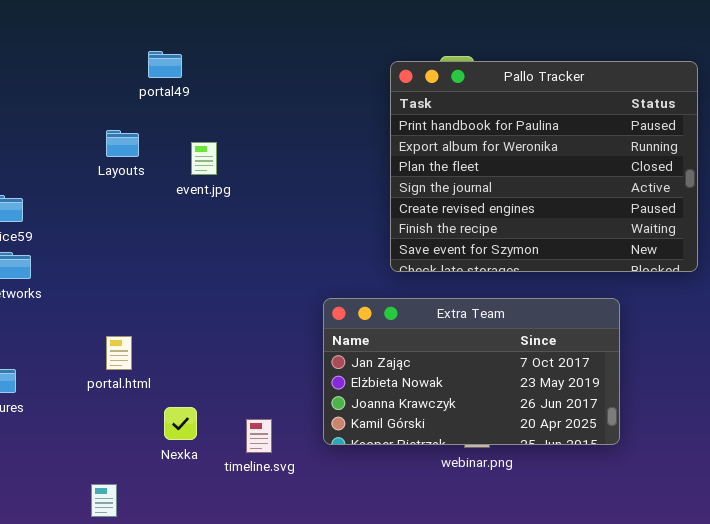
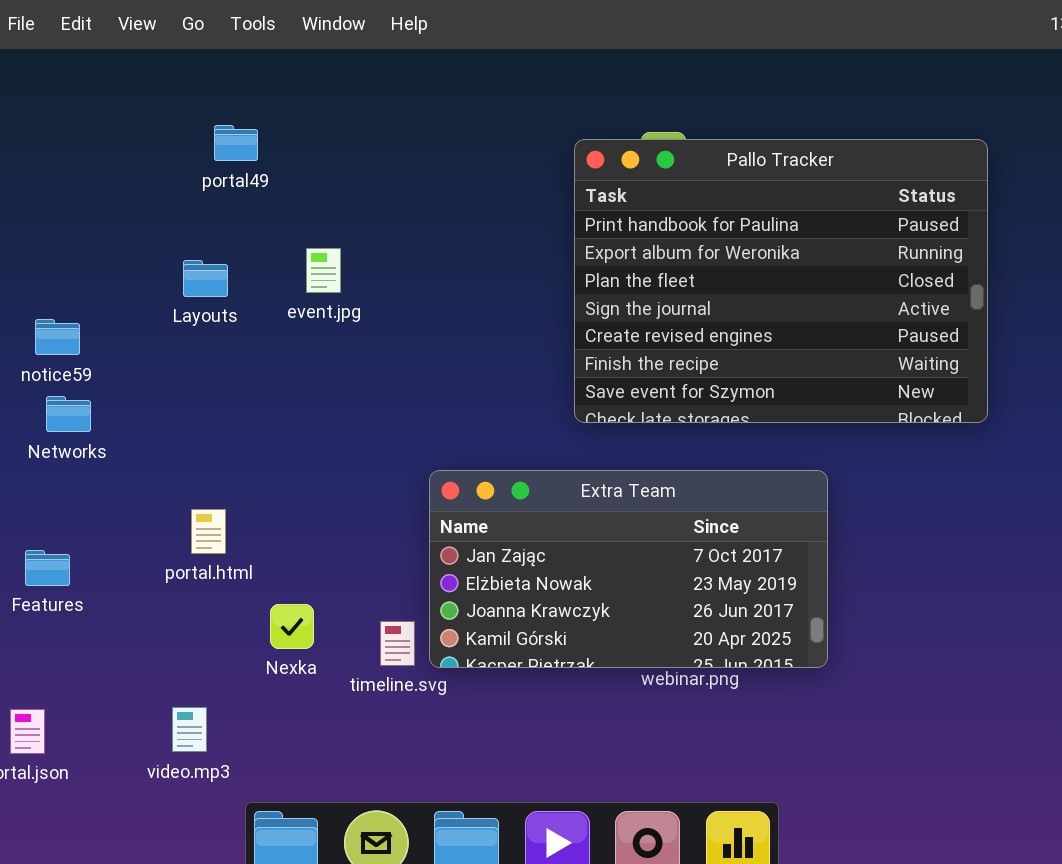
portal49: [148,51,182,78] -> [214,125,258,161], moved
Layouts: [106,130,139,157] -> [183,260,228,297], moved
Extra Team: [323,298,620,445] -> [429,470,828,668], moved

